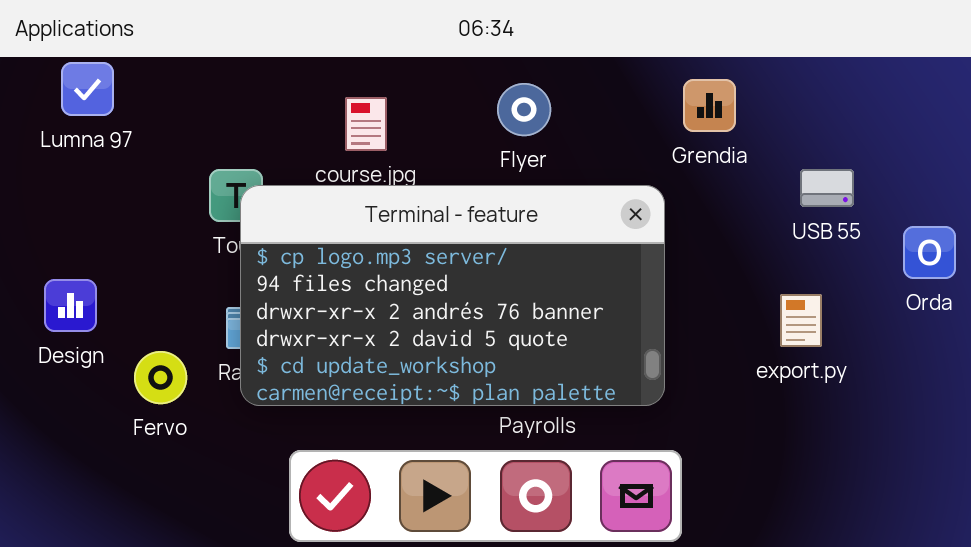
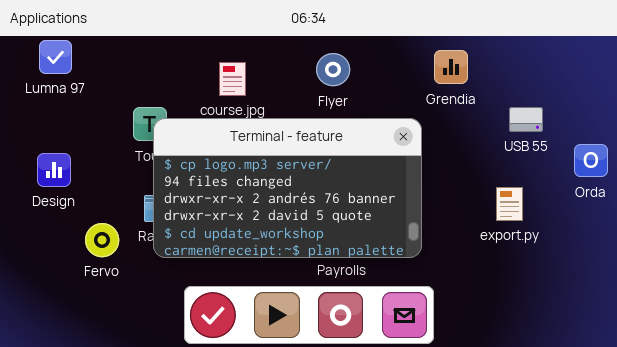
Design: [44,279,97,332] -> [37,153,71,187], moved

